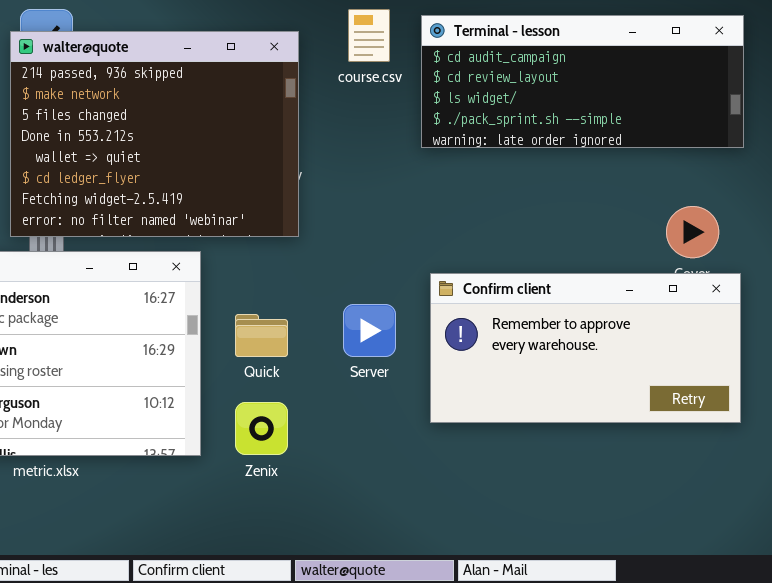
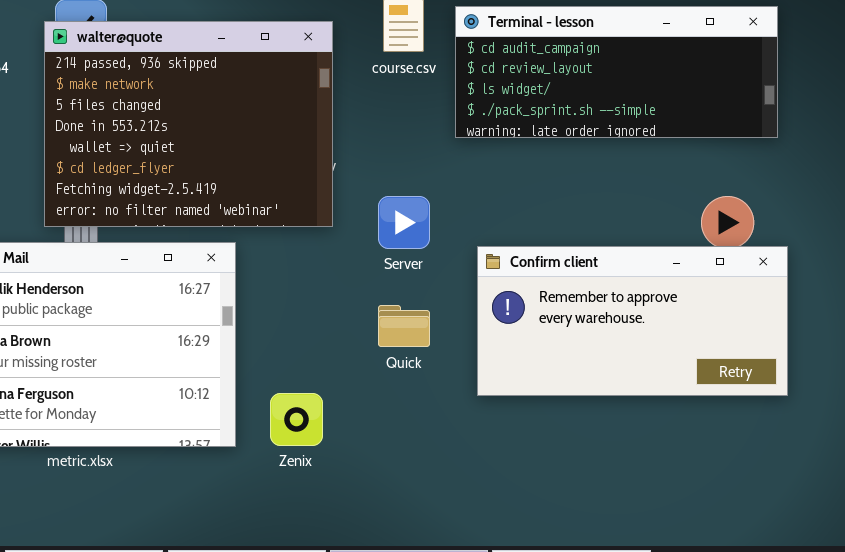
Confirm client: [430,273,741,423] -> [477,246,788,396], moved
Server: [343,304,396,357] -> [378,196,430,249], moved
Quick: [235,314,288,357] -> [378,305,430,347], moved

